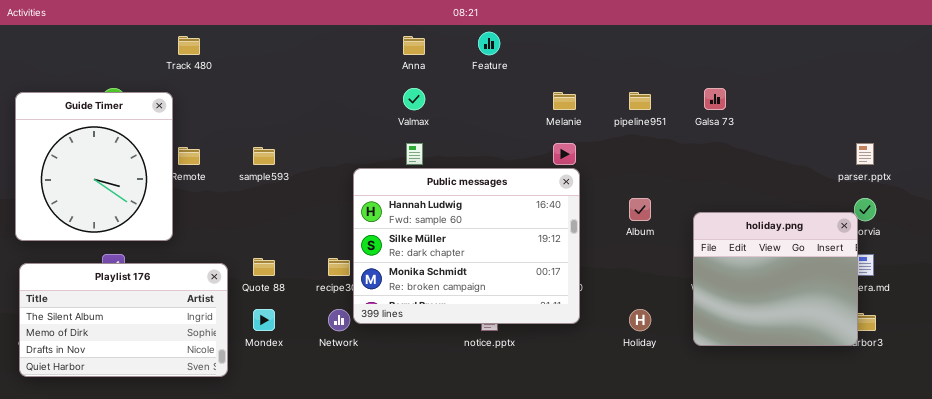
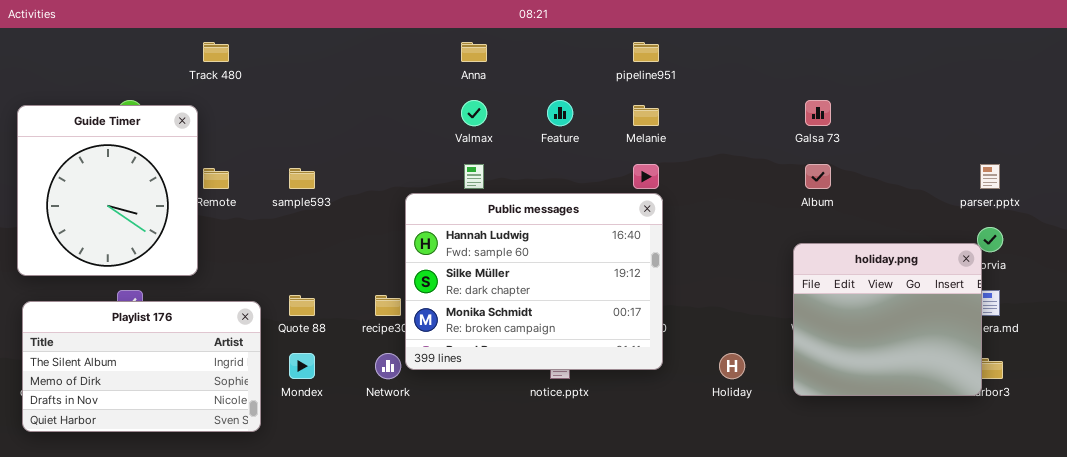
Feature: [478,32,500,55] -> [547,100,573,126], moved
pipeline951: [629,92,651,110] -> [633,42,659,62], moved
Album: [629,198,651,221] -> [805,164,831,189], moved

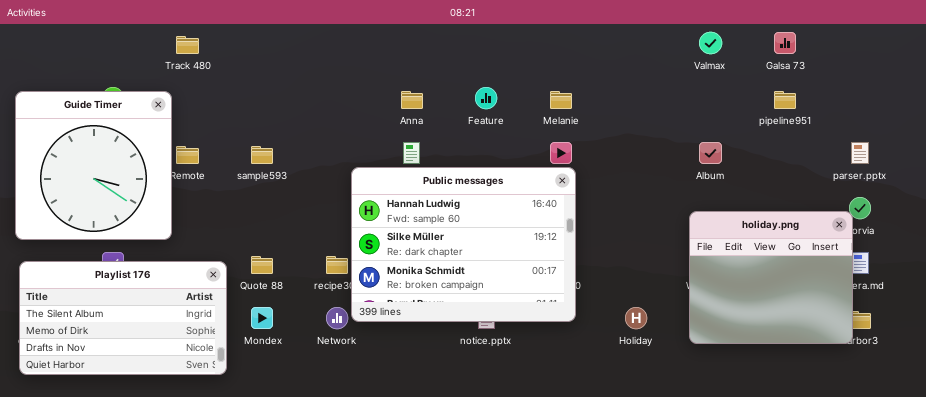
Anna: [461,42,487,62] -> [401,91,423,109], moved
pipeline951: [633,42,659,62] -> [774,91,796,109], moved
Valmax: [461,100,487,126] -> [699,32,722,54], moved
Galsa 73: [805,100,831,126] -> [774,32,796,54], moved

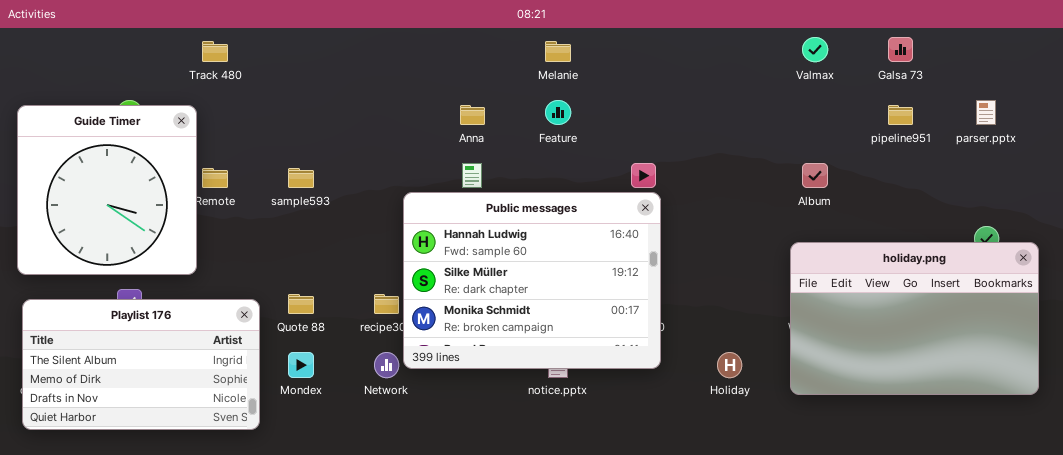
Melanie: [550,91,572,109] -> [545,41,571,62], moved
parser.pptx: [851,142,869,164] -> [976,100,996,125], moved
holiday.png: [689,211,853,344] -> [790,242,1039,395], resized

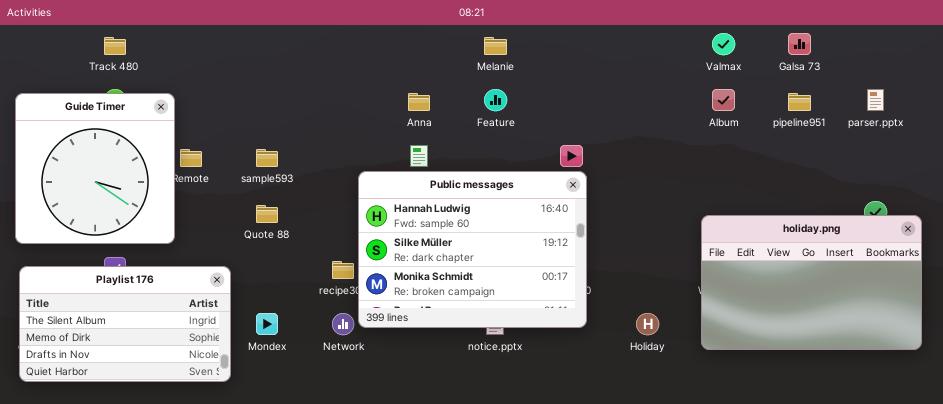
Track 480: [202,41,228,62] -> [104,37,126,55], moved
Album: [802,163,828,188] -> [712,89,735,111], moved
Quote 88: [288,294,314,314] -> [256,205,278,223], moved

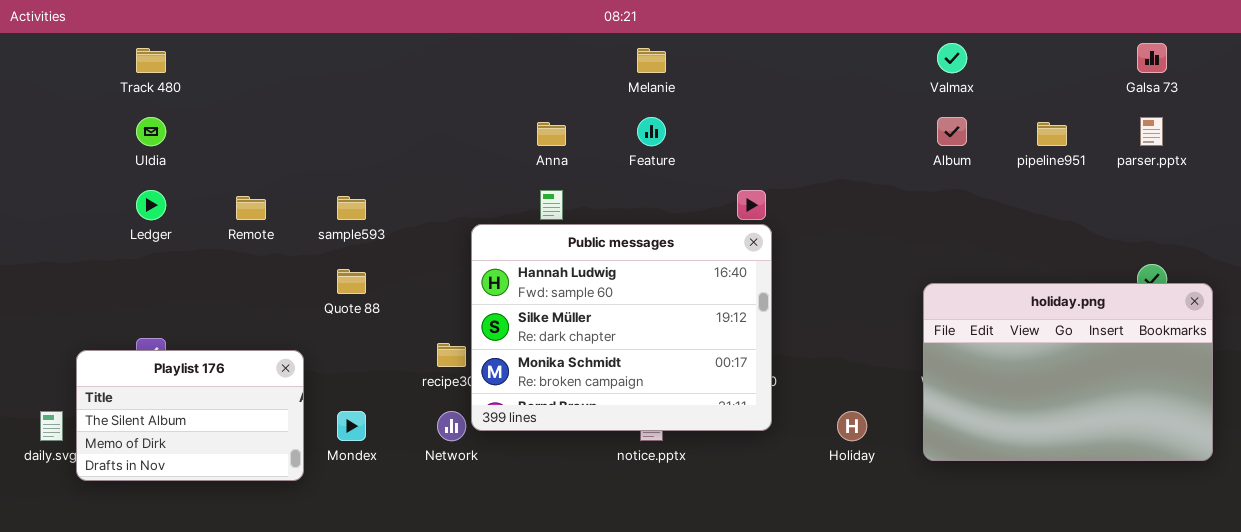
Galsa 73: [788,33,811,55] -> [1137,43,1167,73], moved
Guide Timer: [15,93,175,244] -> none, closed
Playlist 176: [19,266,231,382] -> [76,350,304,481], resized

